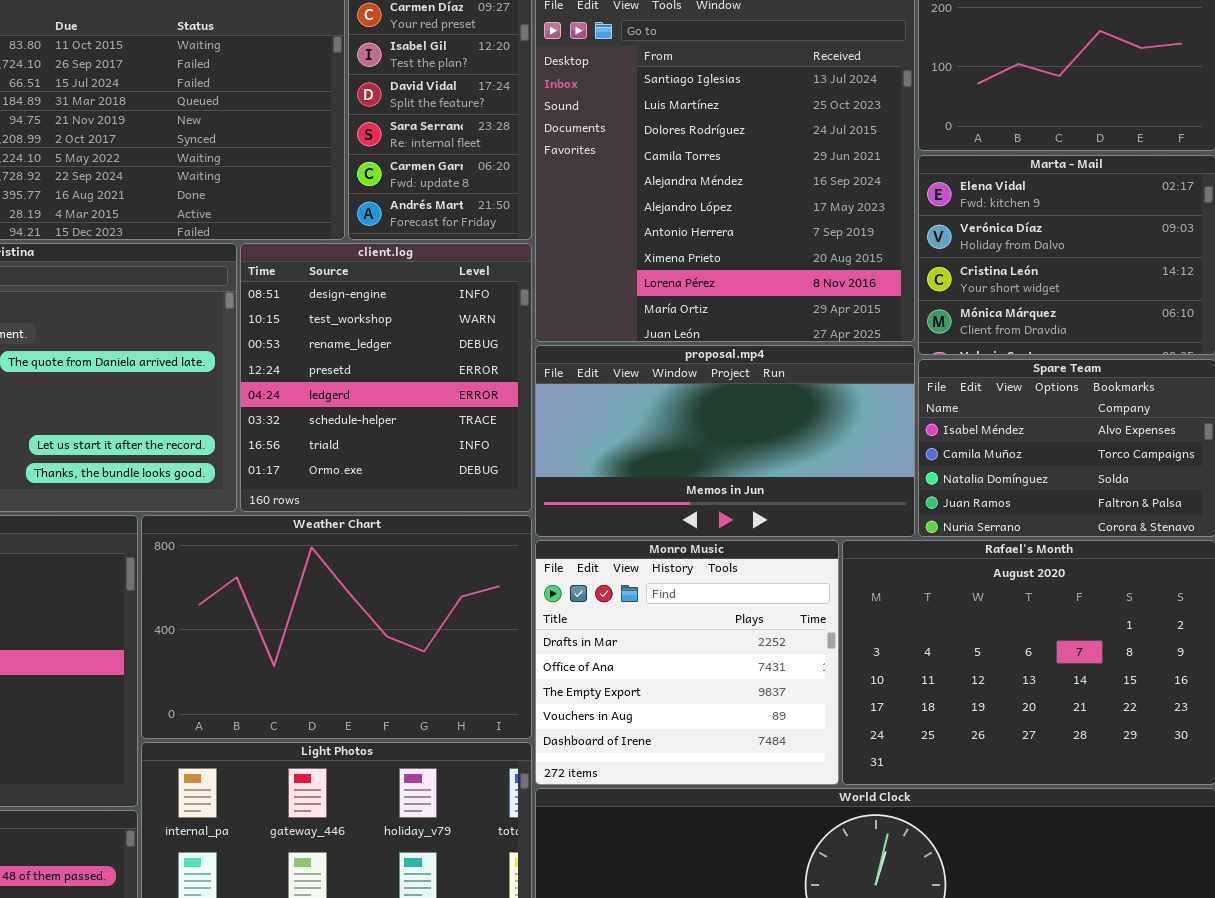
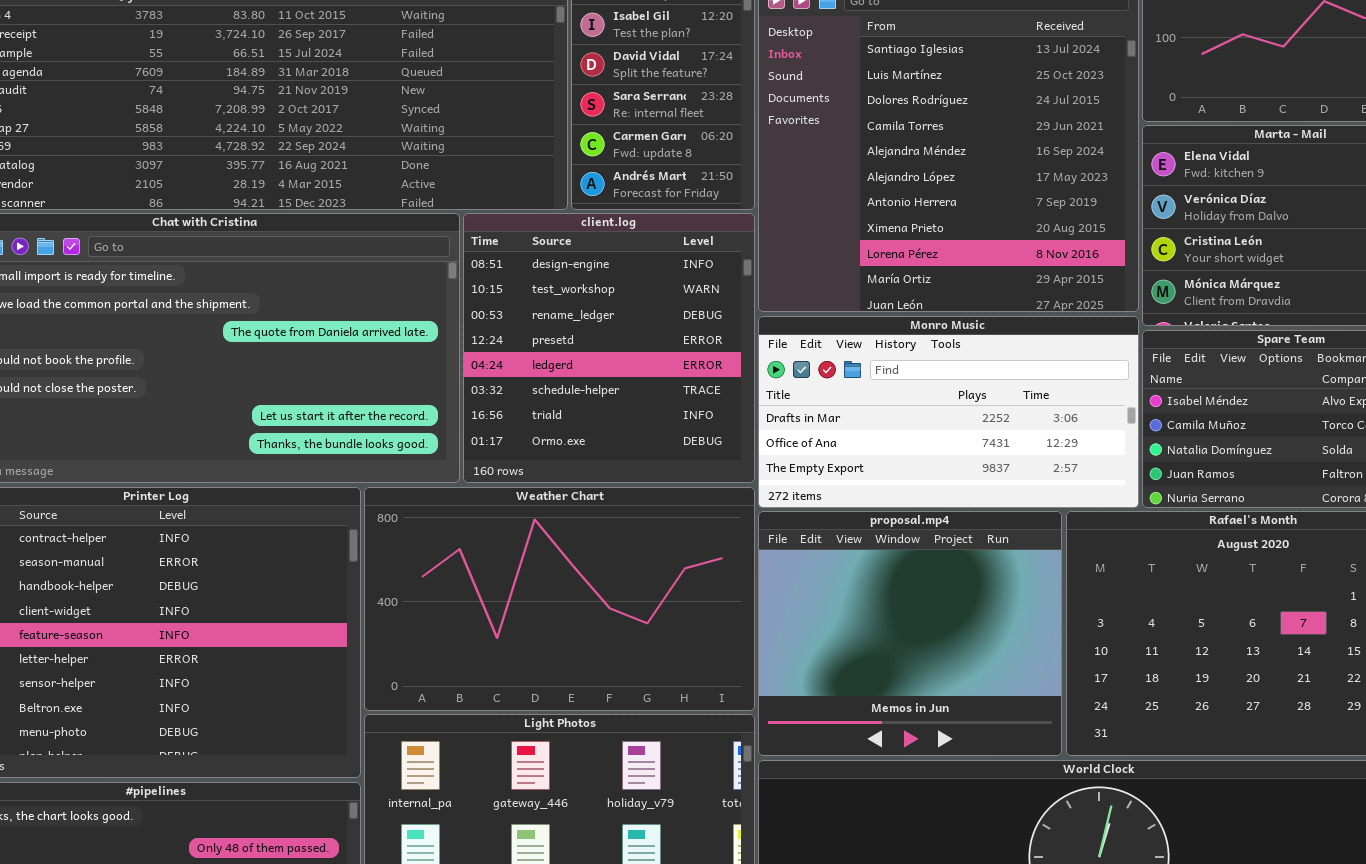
proposal.mp4: [535,345,915,537] -> [758,511,1062,756], moved, resized
Monro Music: [535,540,839,785] -> [758,316,1139,508], moved, resized

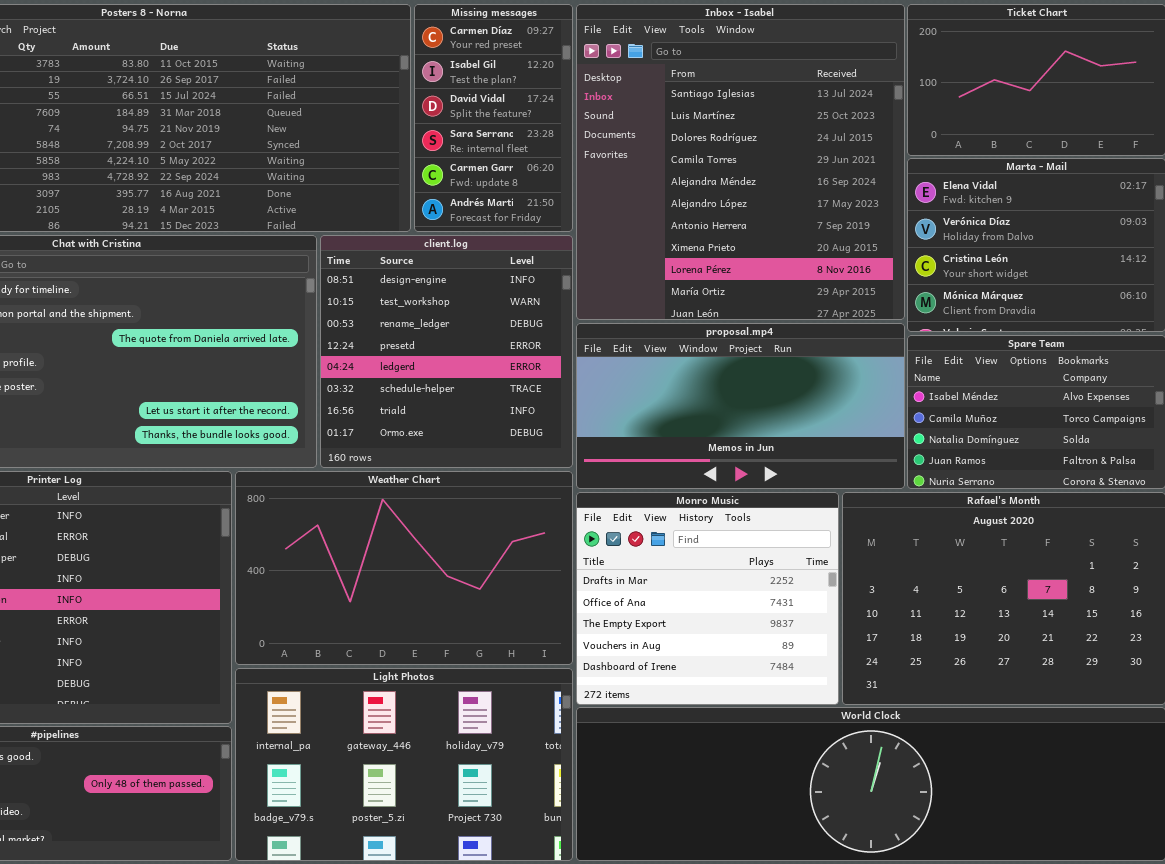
Monro Music: [758,316,1139,508] -> [576,492,839,705], moved, resized
proposal.mp4: [758,511,1062,756] -> [576,323,905,489], moved, resized

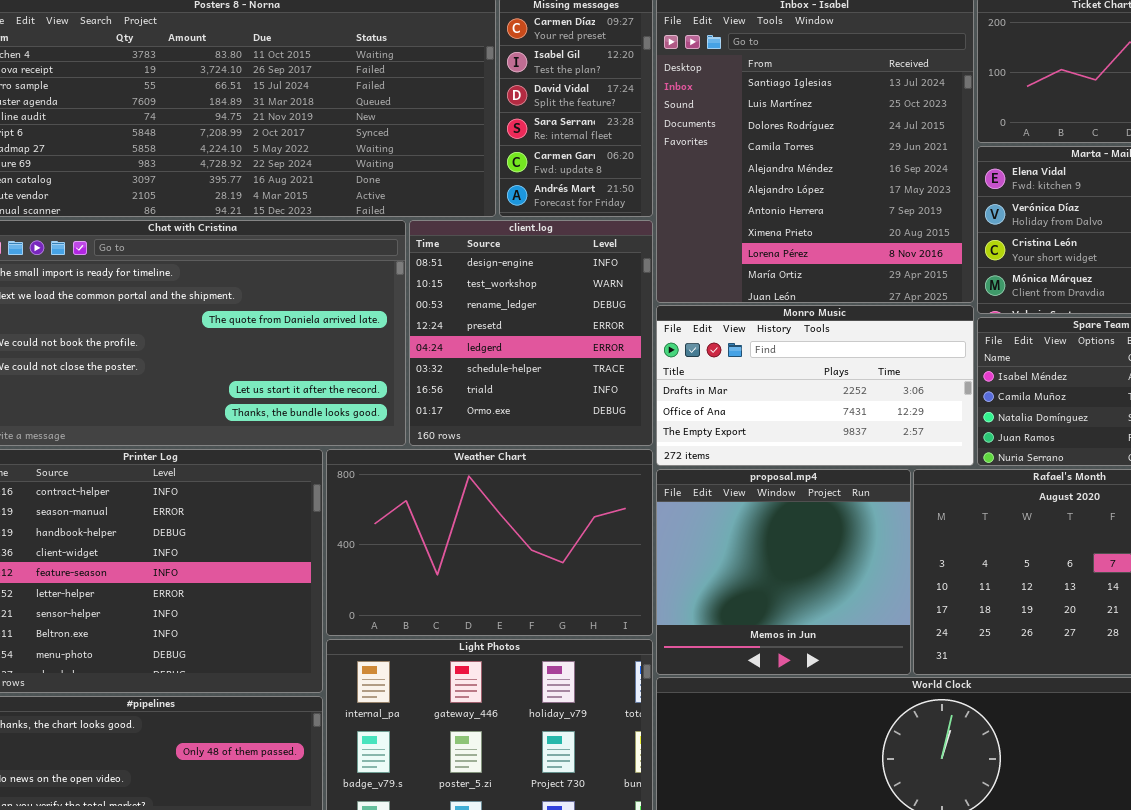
proposal.mp4: [576,323,905,489] -> [656,469,911,675], moved, resized
Monro Music: [576,492,839,705] -> [656,305,974,466], moved, resized

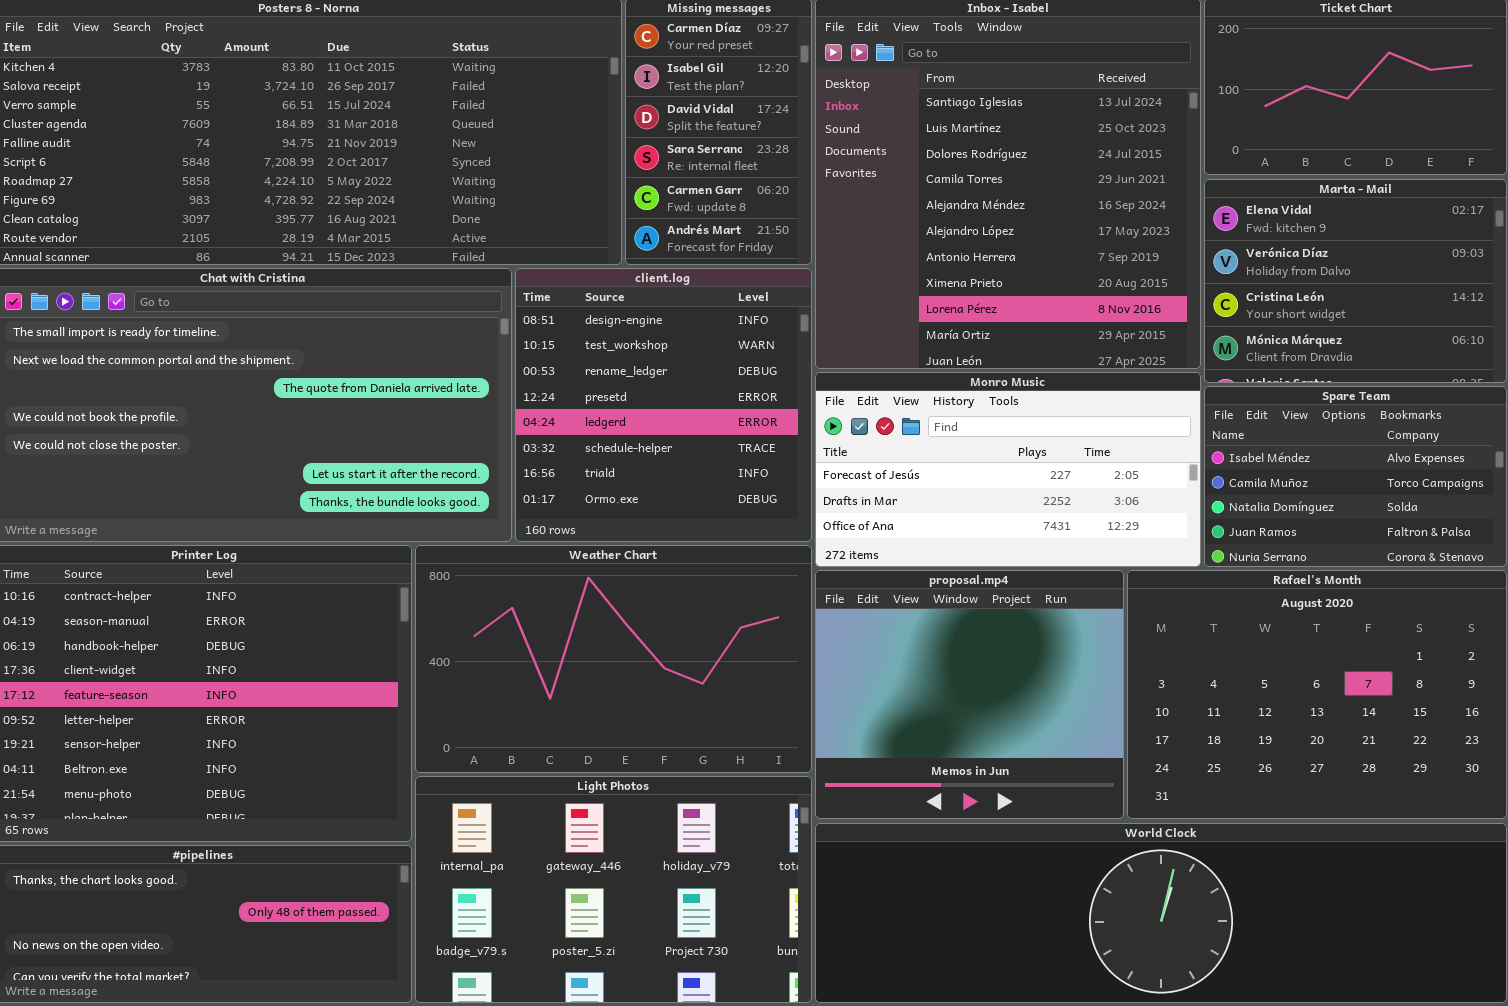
Monro Music: [656,305,974,466] -> [815,372,1201,567], scrolled up 1 row

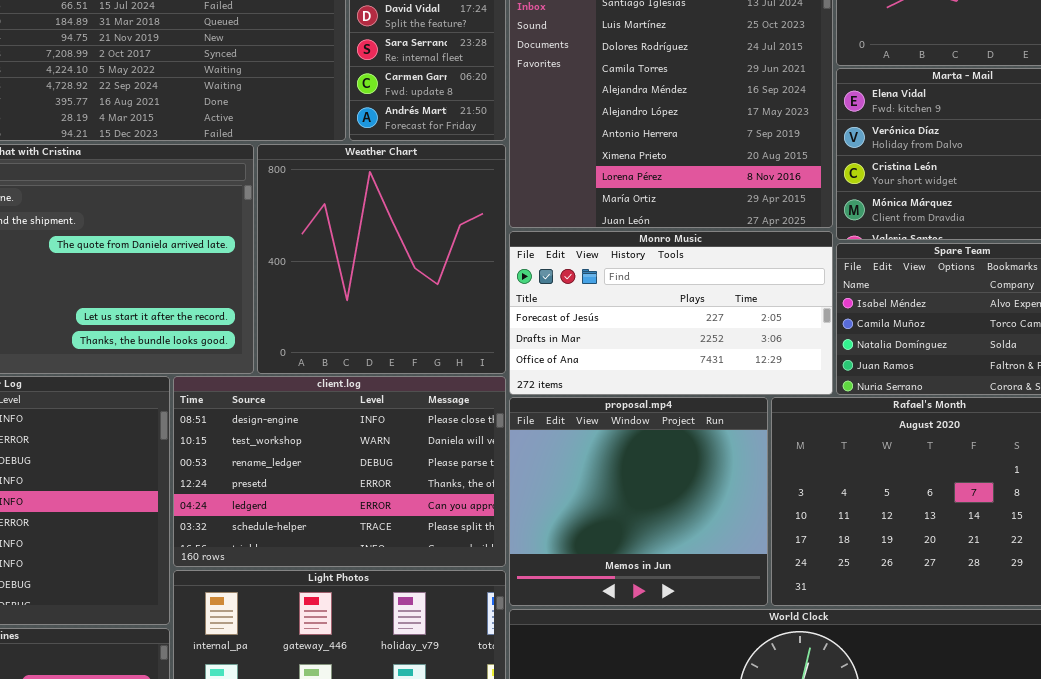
client.log: [515,268,812,542] -> [173,376,506,567], moved, resized
Weather Chart: [415,545,812,773] -> [257,144,506,374], moved, resized

